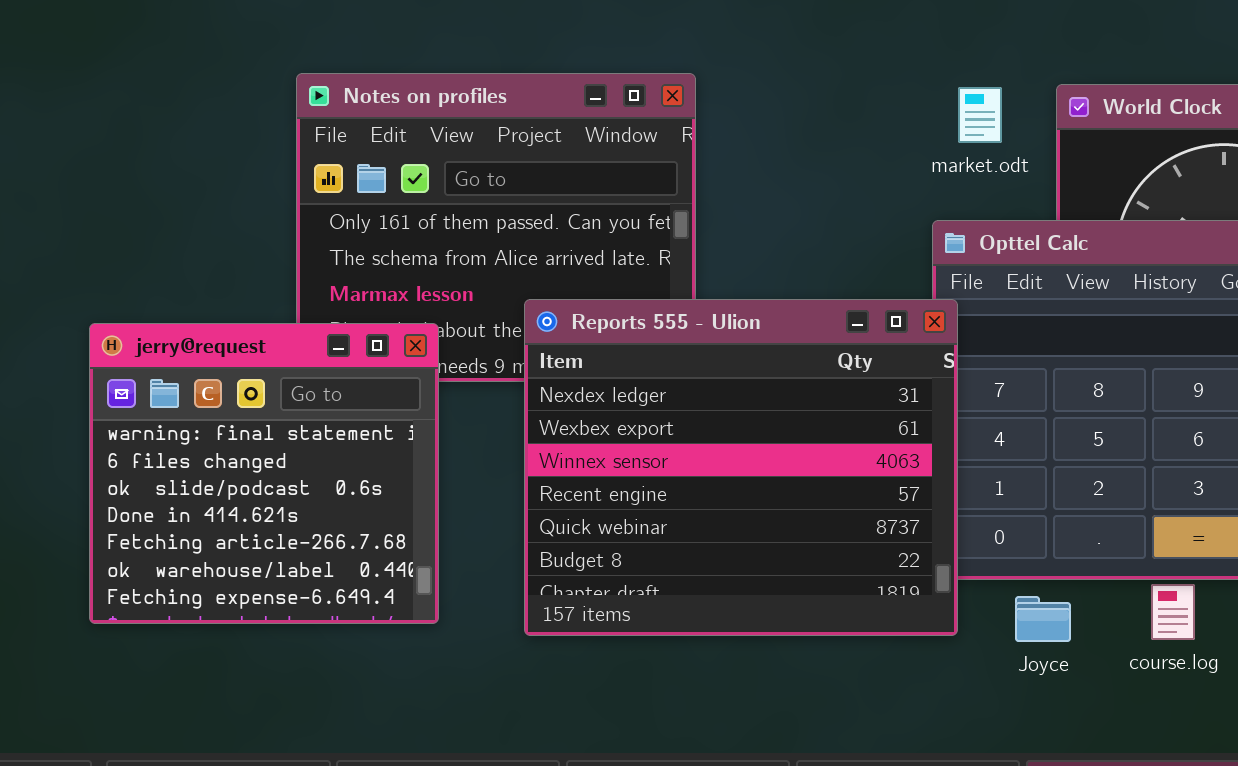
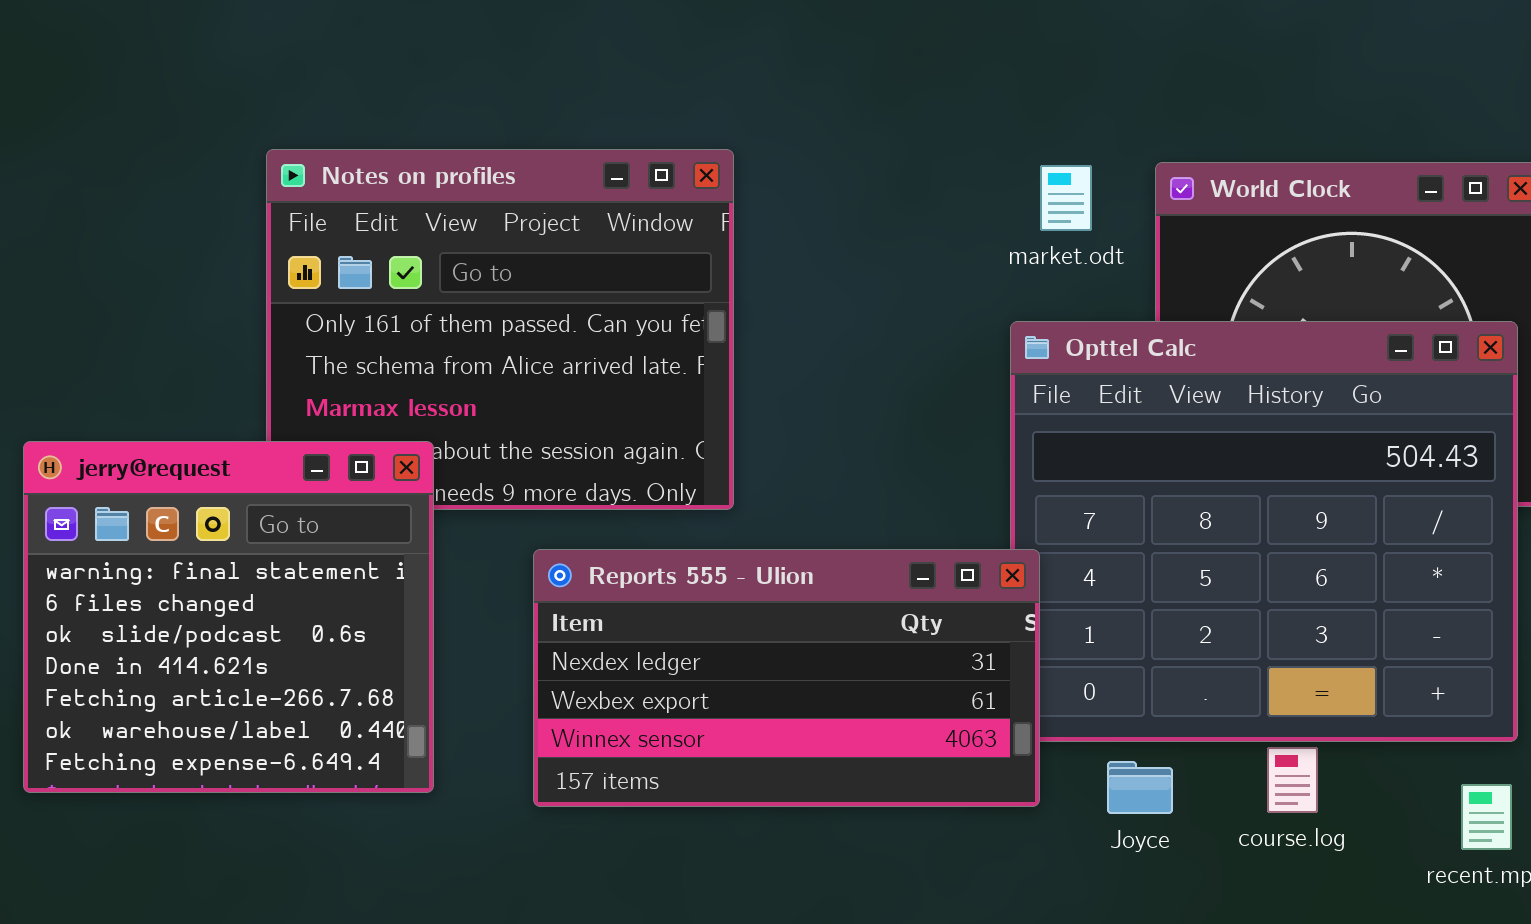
Reports 555 - Ulion: [524,299,958,636] -> [533,549,1040,807], resized

